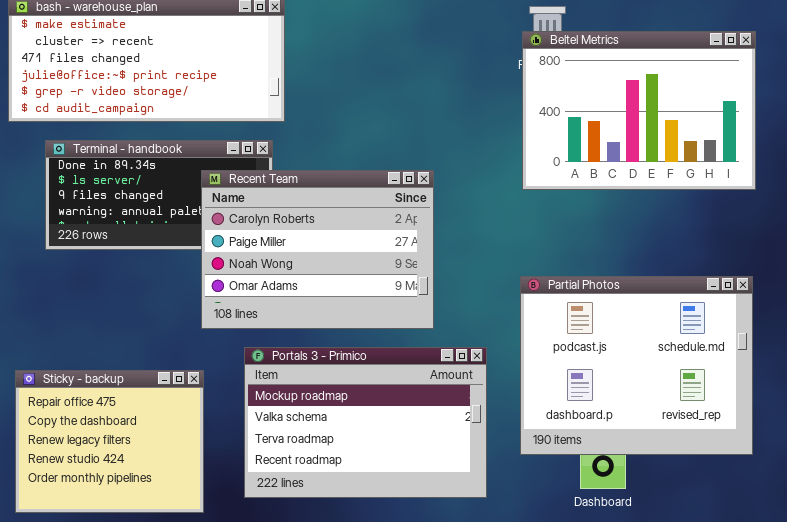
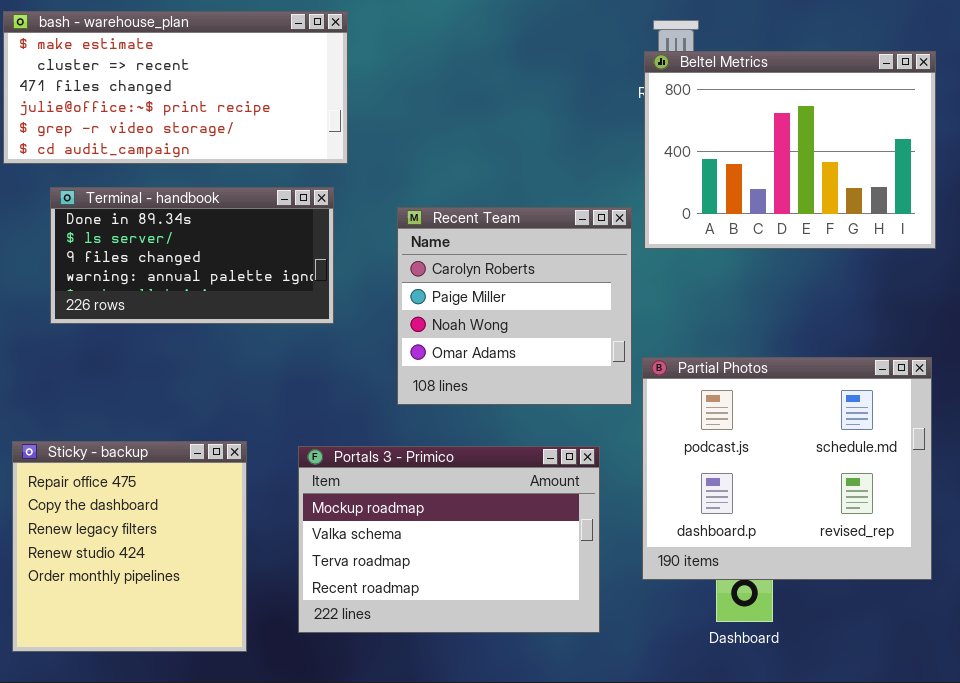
Recent Team: [201,170,434,329] -> [397,207,632,405], moved, resized
Sticky - backup: [15,370,204,513] -> [12,441,247,652], resized

